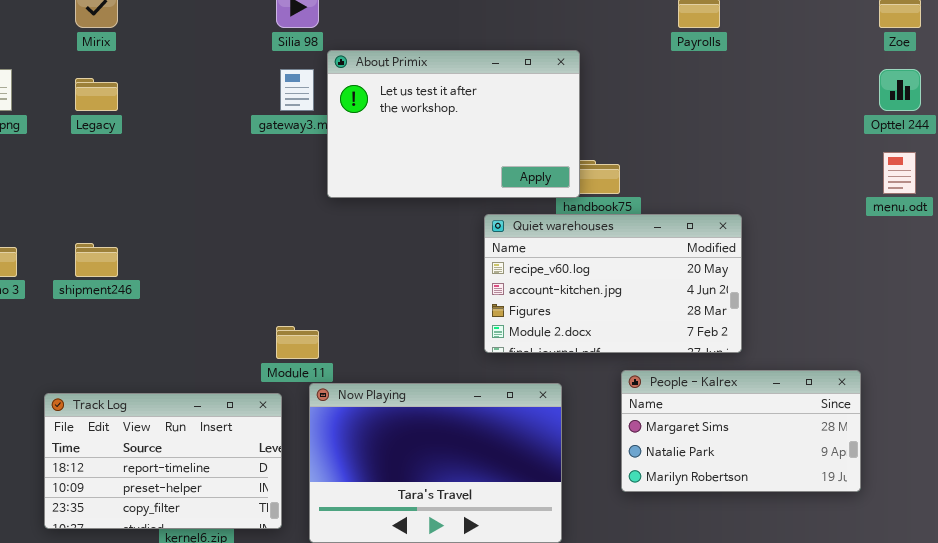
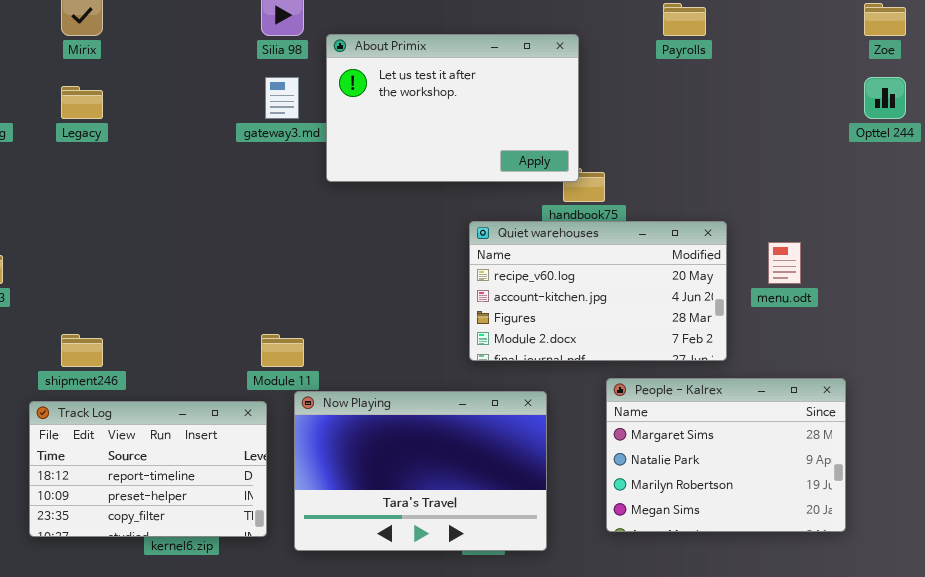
About Primix: [327,50,580,198] -> [326,34,579,182], moved
menu.odt: [883,152,916,194] -> [768,242,801,284], moved
shipment246: [75,243,118,277] -> [61,334,103,367], moved
People - Kalrex: [621,370,861,492] -> [606,378,846,532], resized

